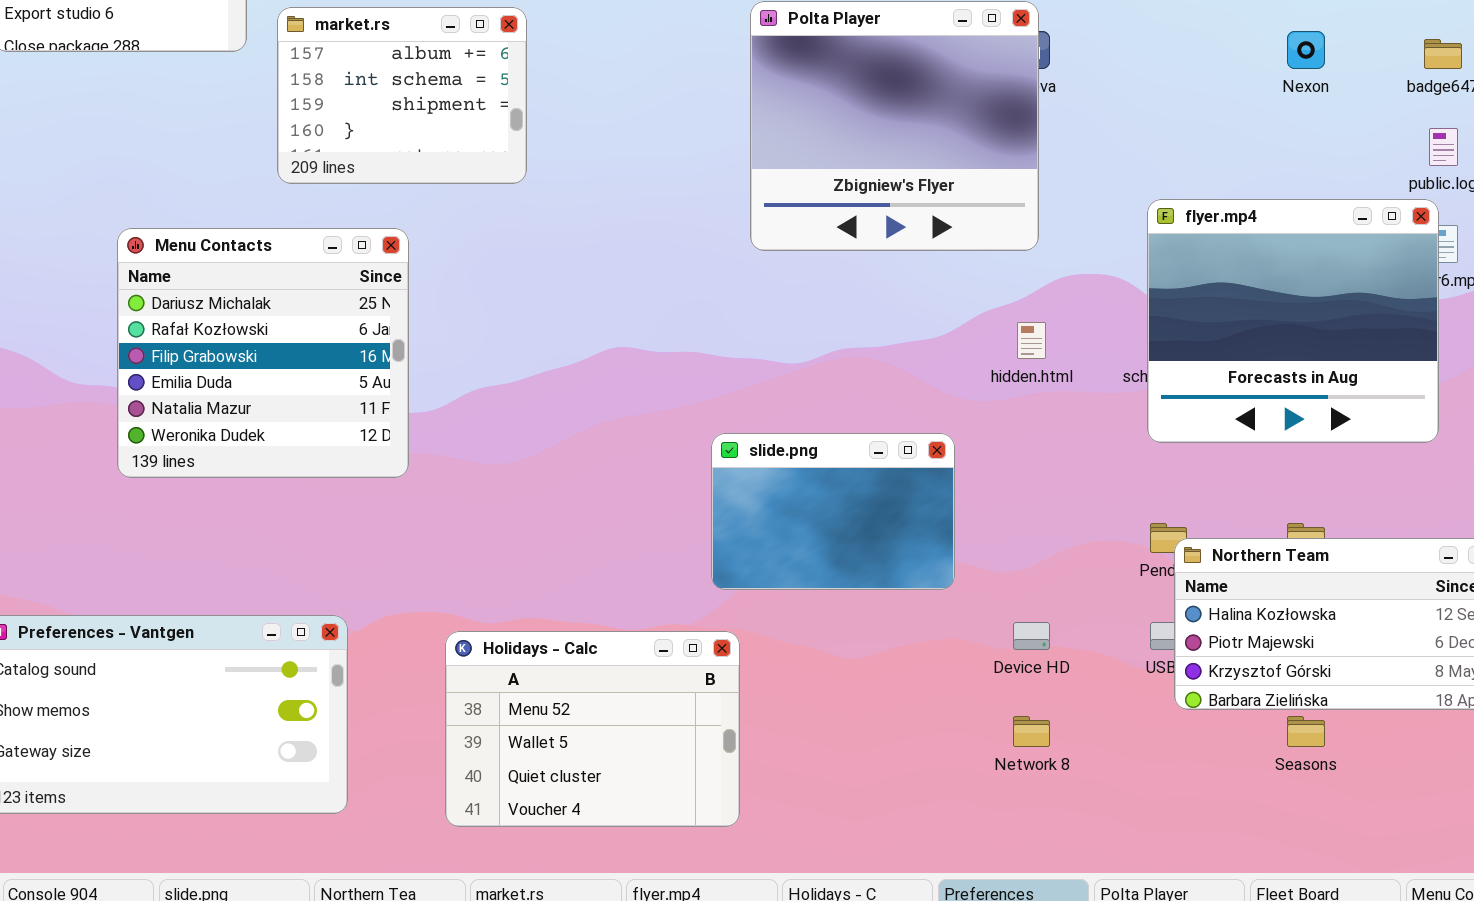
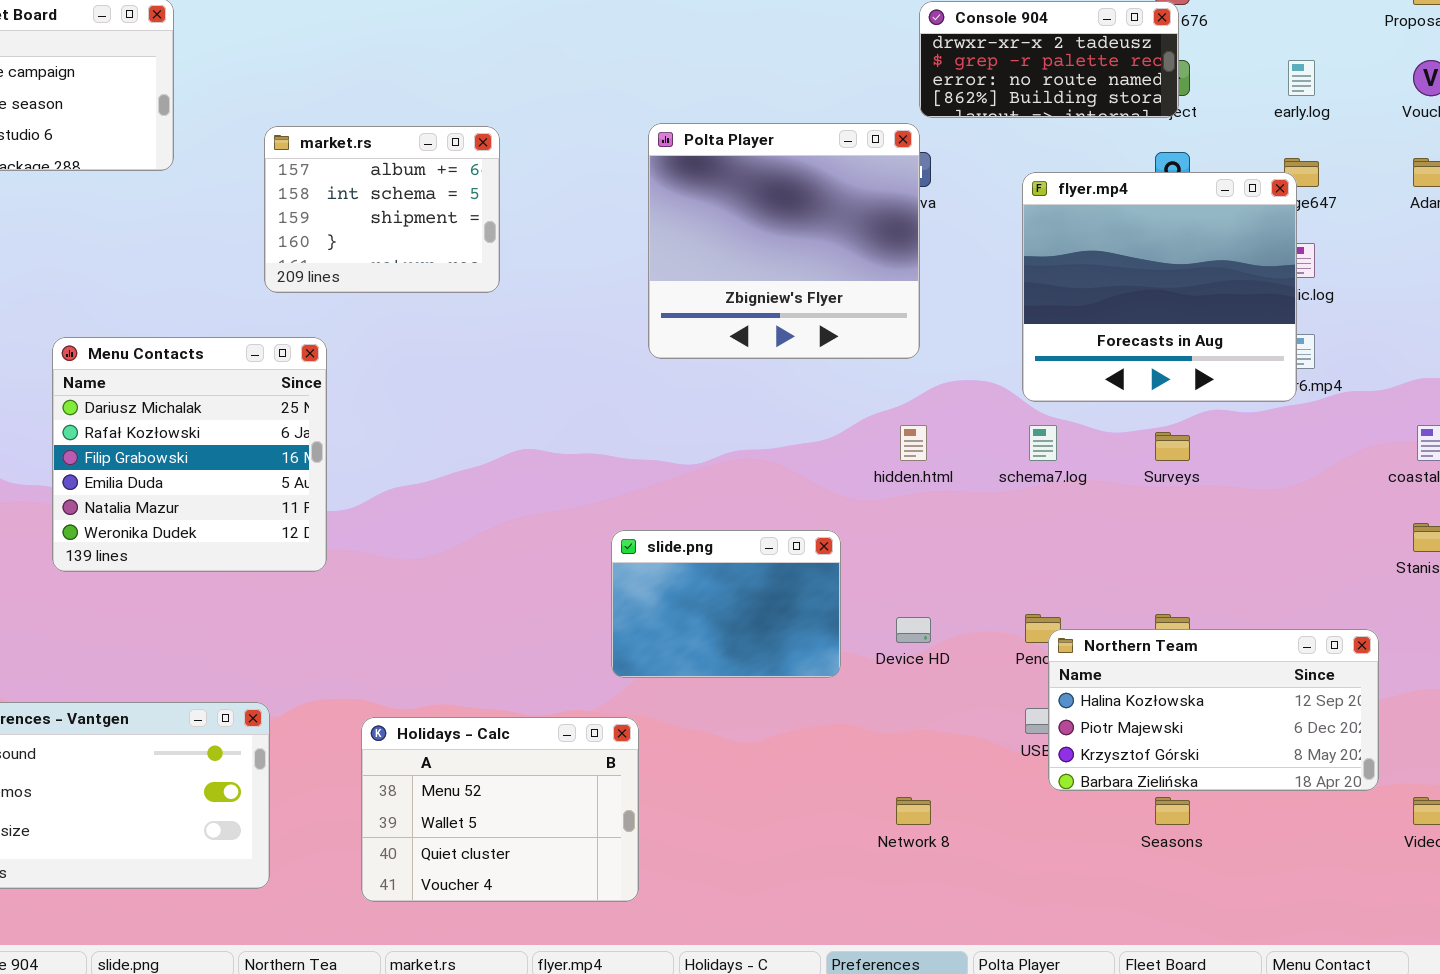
market.rs: [277,7,527,184] -> [264,126,500,293], moved
flyer.mp4: [1147,199,1439,443] -> [1022,172,1297,402], moved
Device HD: [1013,622,1050,650] -> [896,617,931,643], moved

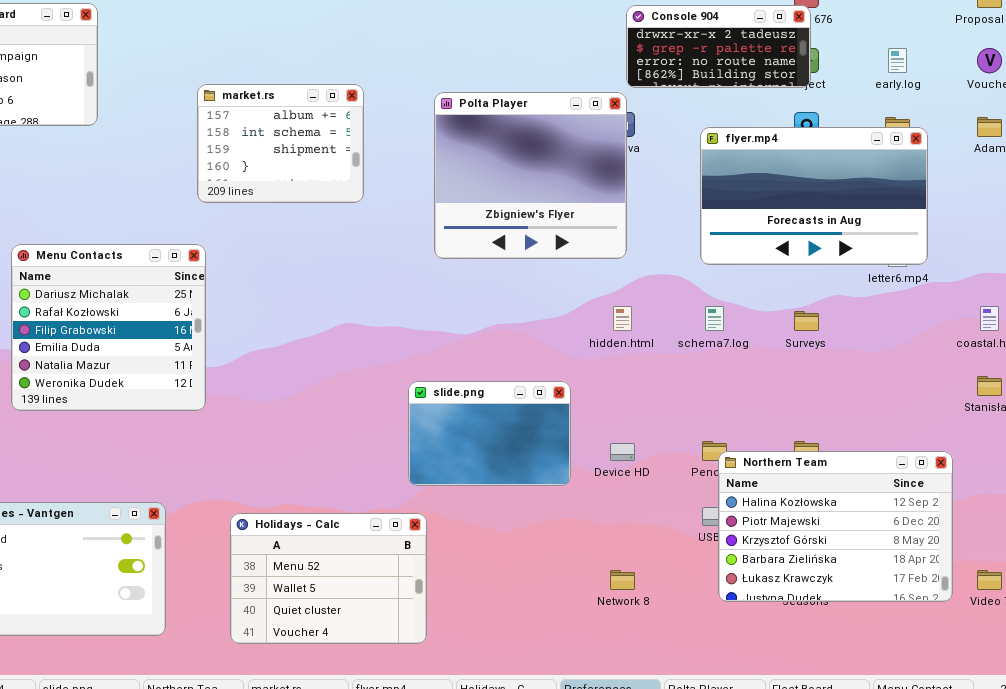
market.rs: [264,126,500,293] -> [197,84,364,203], moved
flyer.mp4: [1022,172,1297,402] -> [700,127,928,265], resized
Northern Team: [1048,629,1379,791] -> [718,451,953,602], resized

